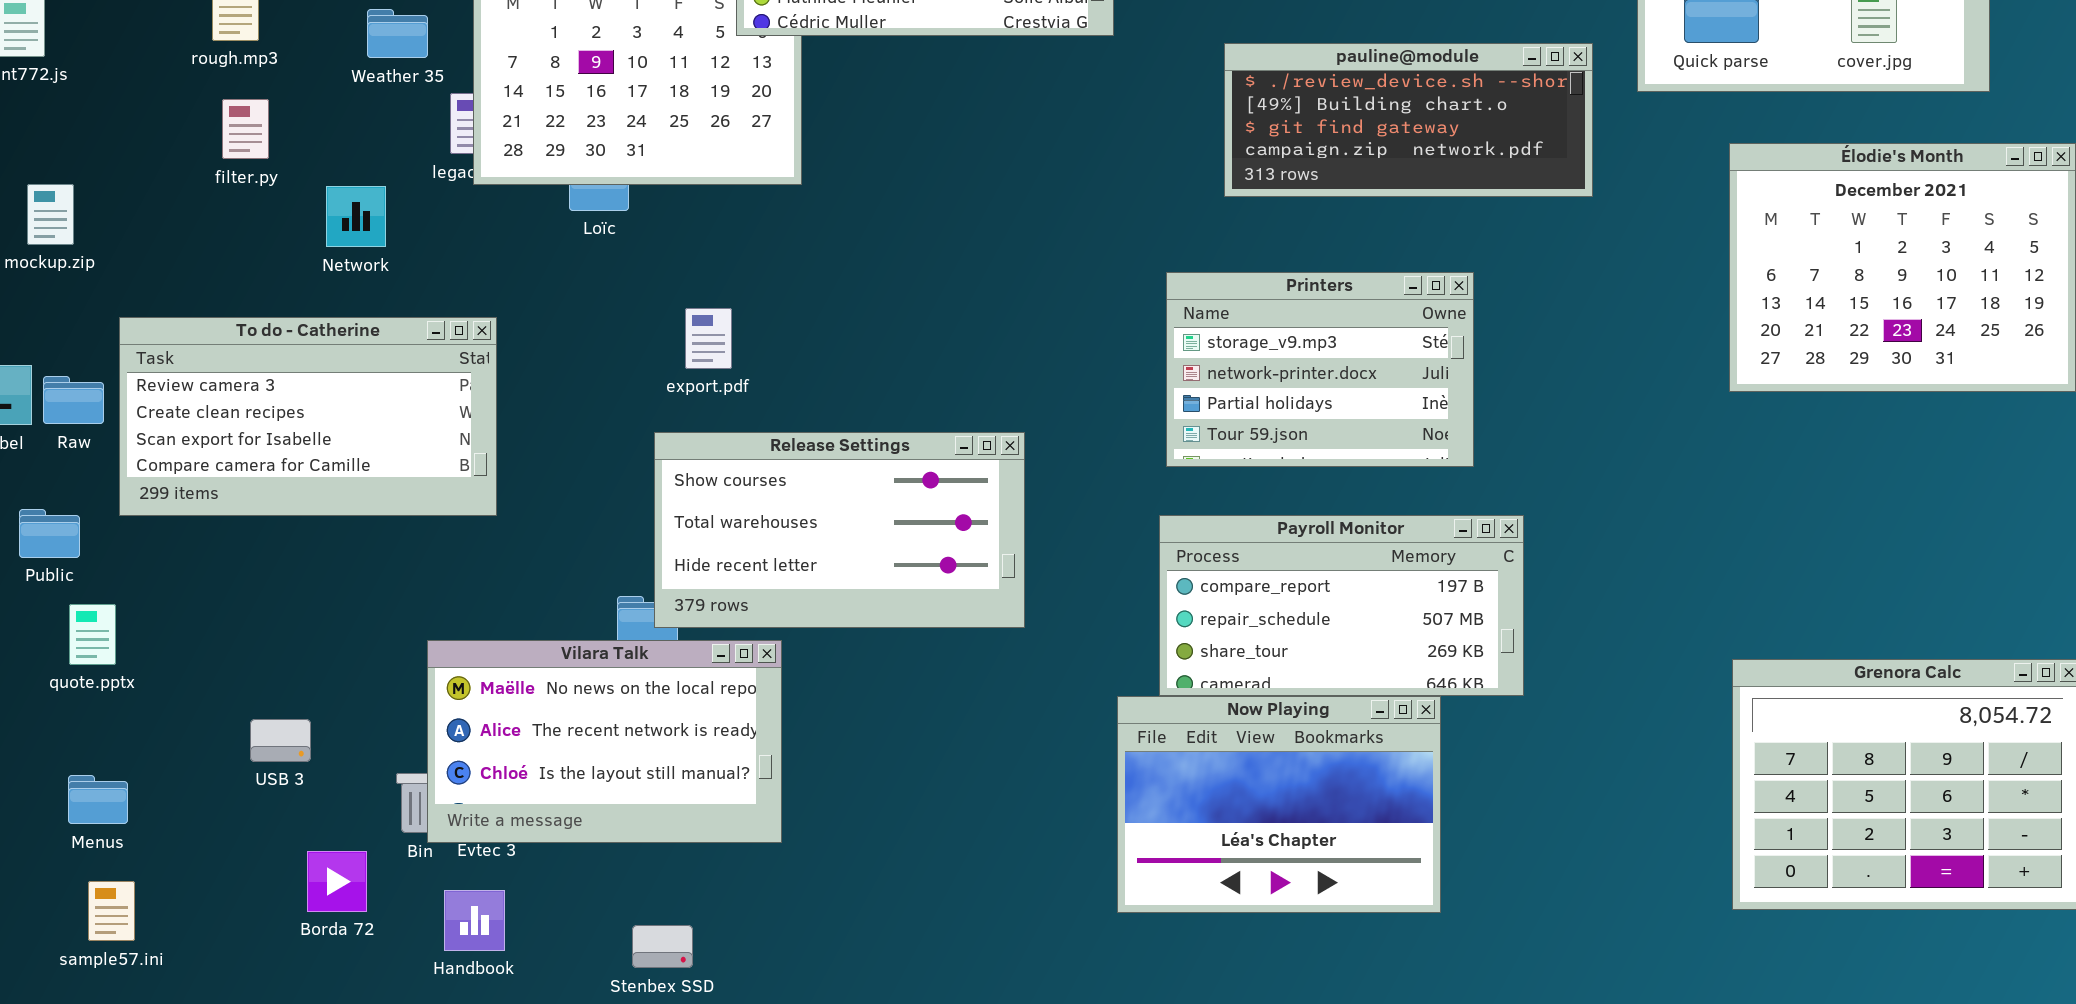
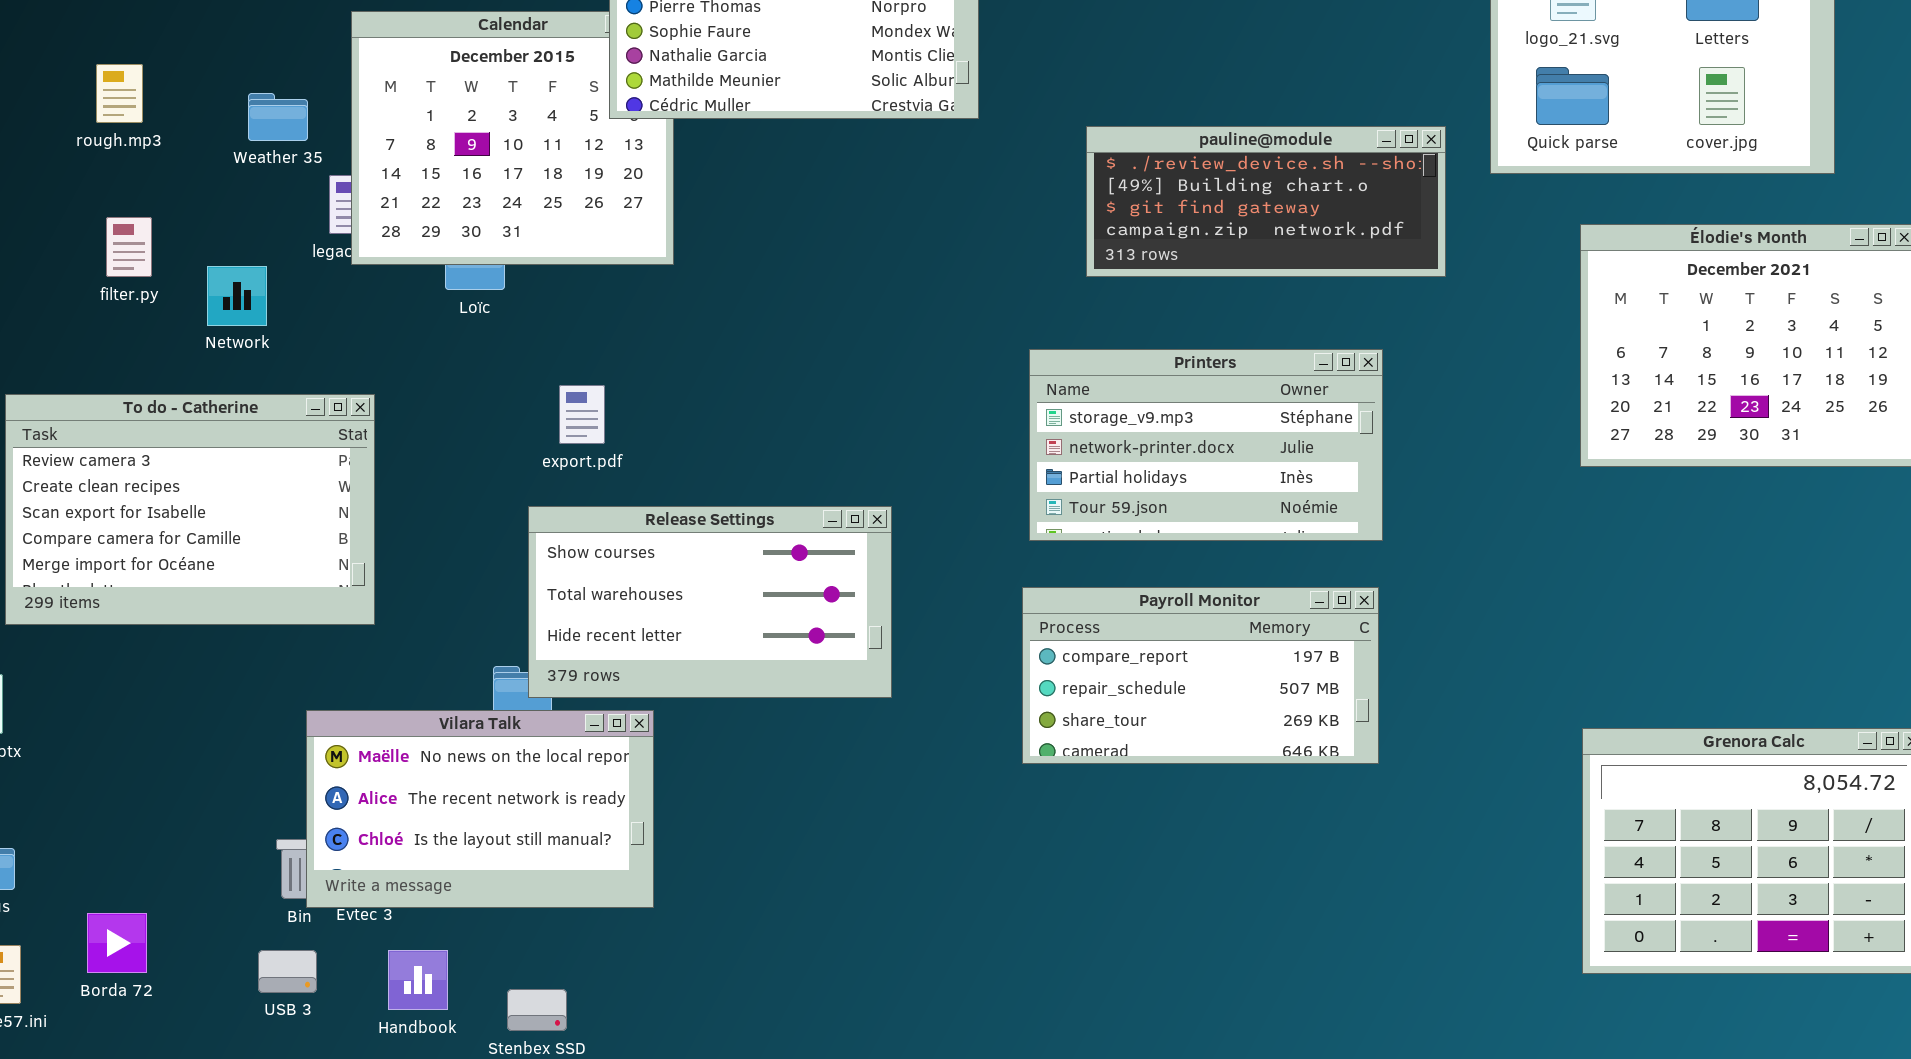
filter.py: [222,99,269,159] -> [106,217,152,277], moved
Printers: [1166,272,1474,467] -> [1029,349,1383,541], resized
To do - Catherine: [119,317,497,516] -> [5,394,375,625], resized
Now Playing: [1117,696,1441,913] -> none, closed
USB 3: [250,719,311,762] -> [258,950,317,993], moved
Borda 72: [307,851,367,912] -> [87,913,147,973], moved
Handbook: [444,890,505,951] -> [388,950,448,1010], moved

